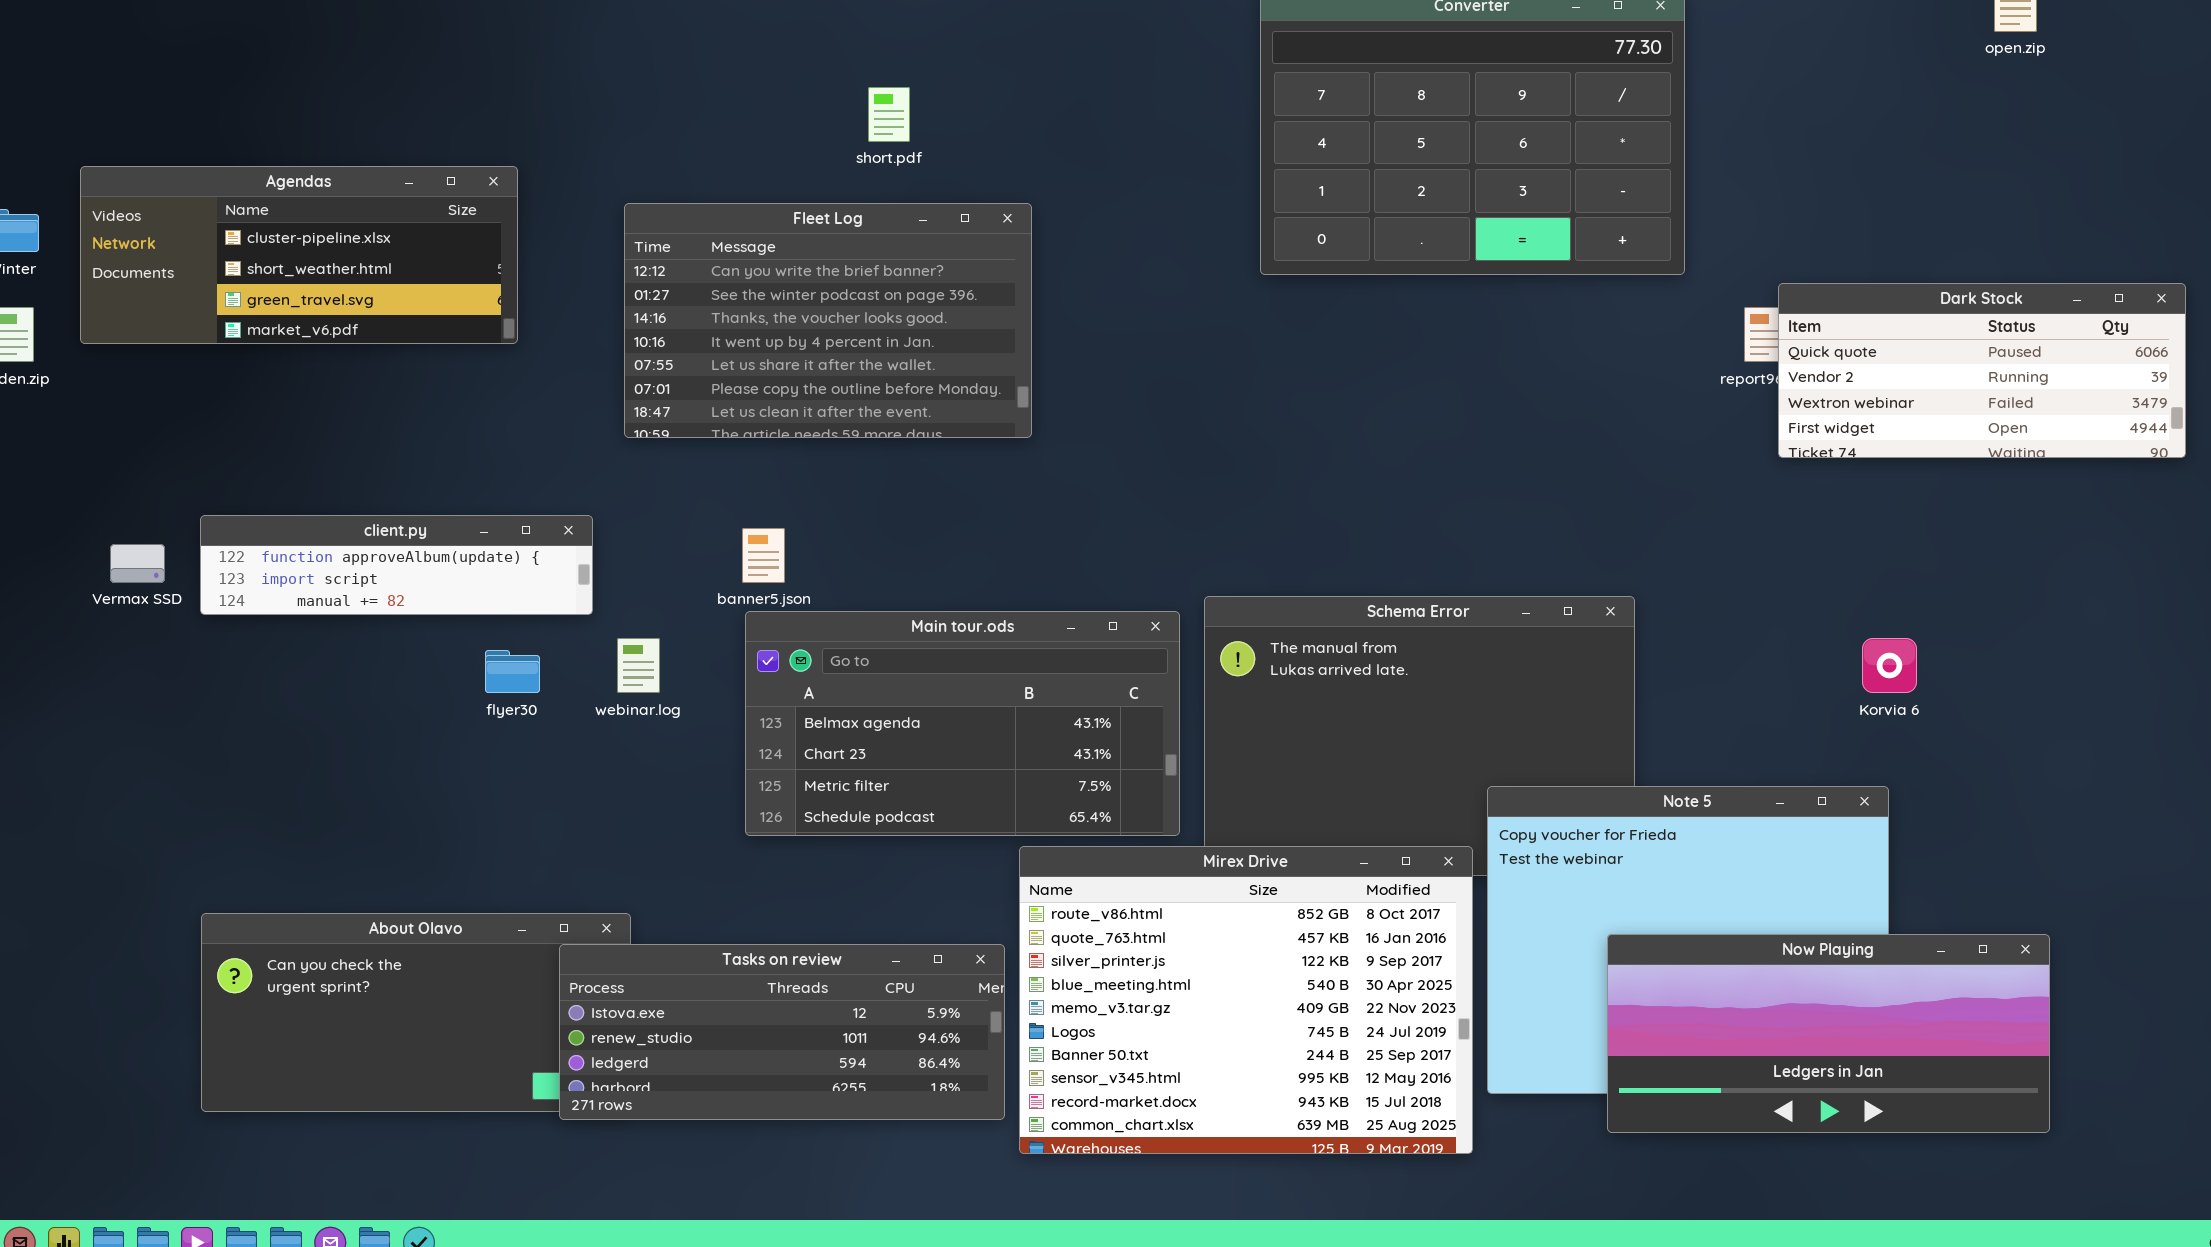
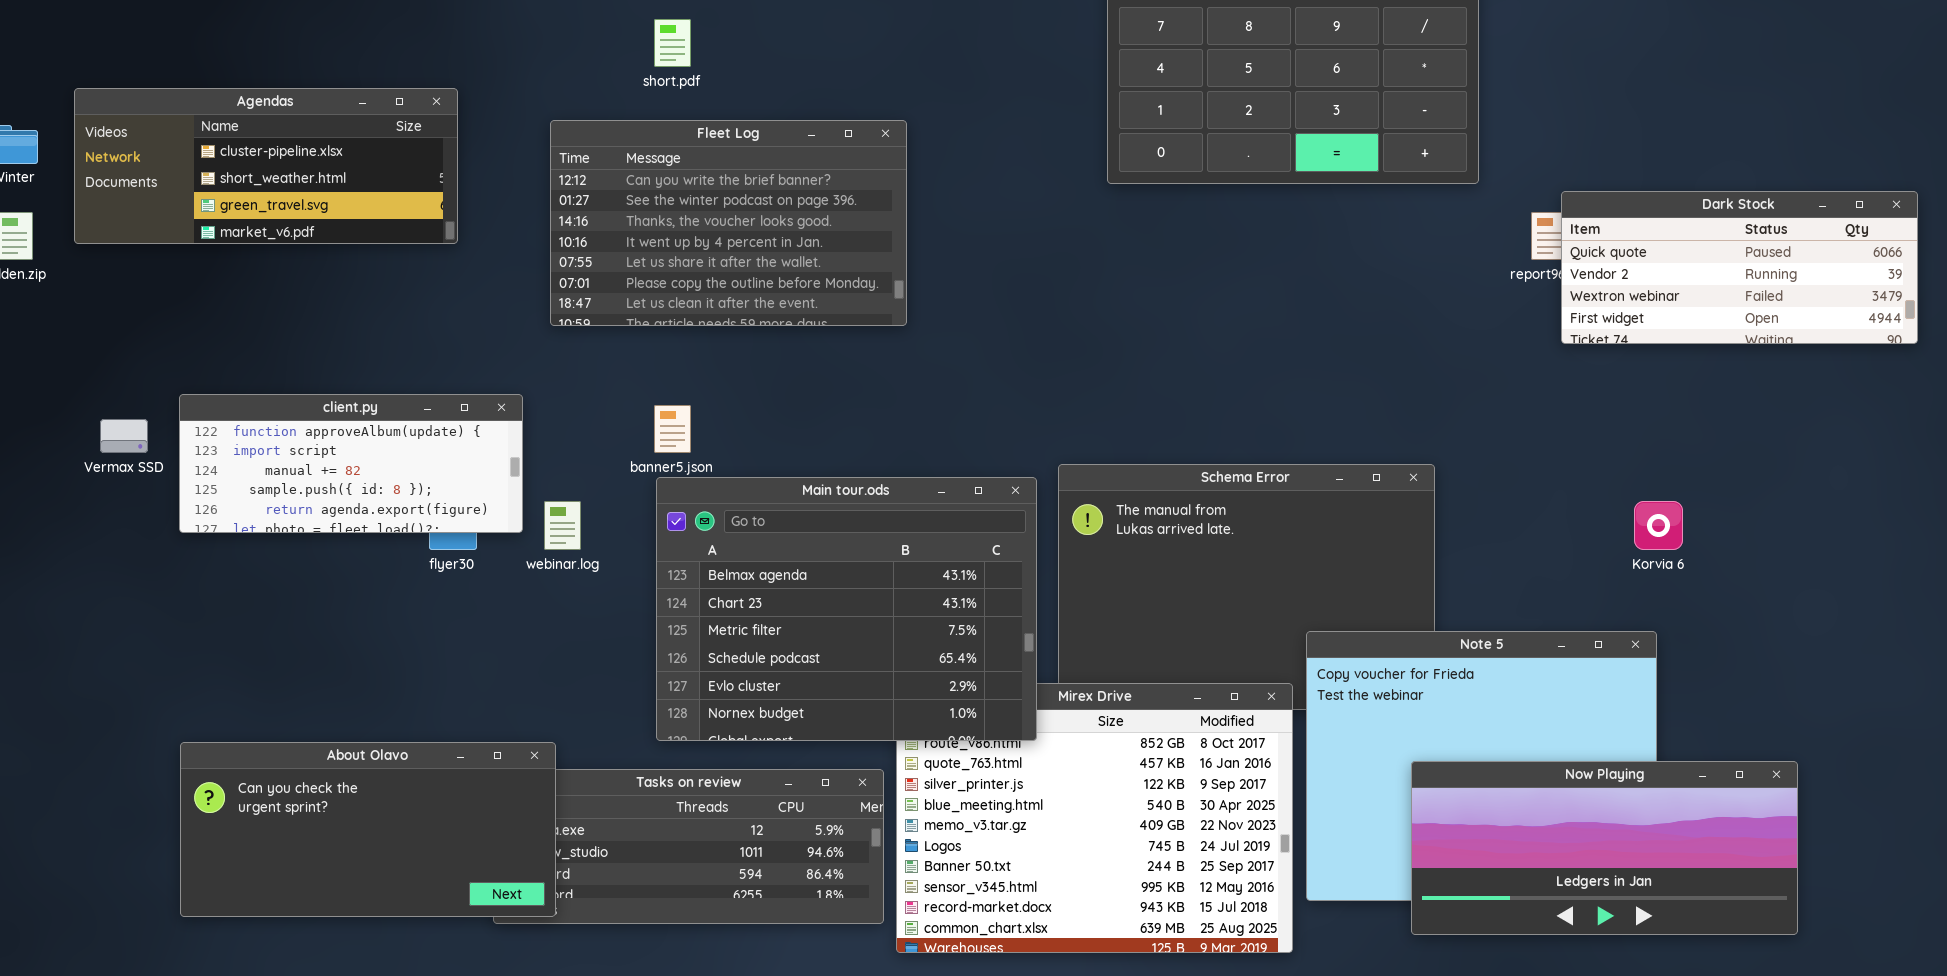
short.pdf: [868,87,910,142] -> [654,19,691,67], moved
client.py: [200,515,593,615] -> [179,394,523,533], resized
Main tour.ods: [745,611,1180,836] -> [656,477,1037,741], resized
About Olavo: [201,913,631,1112] -> [180,742,556,917], raised

